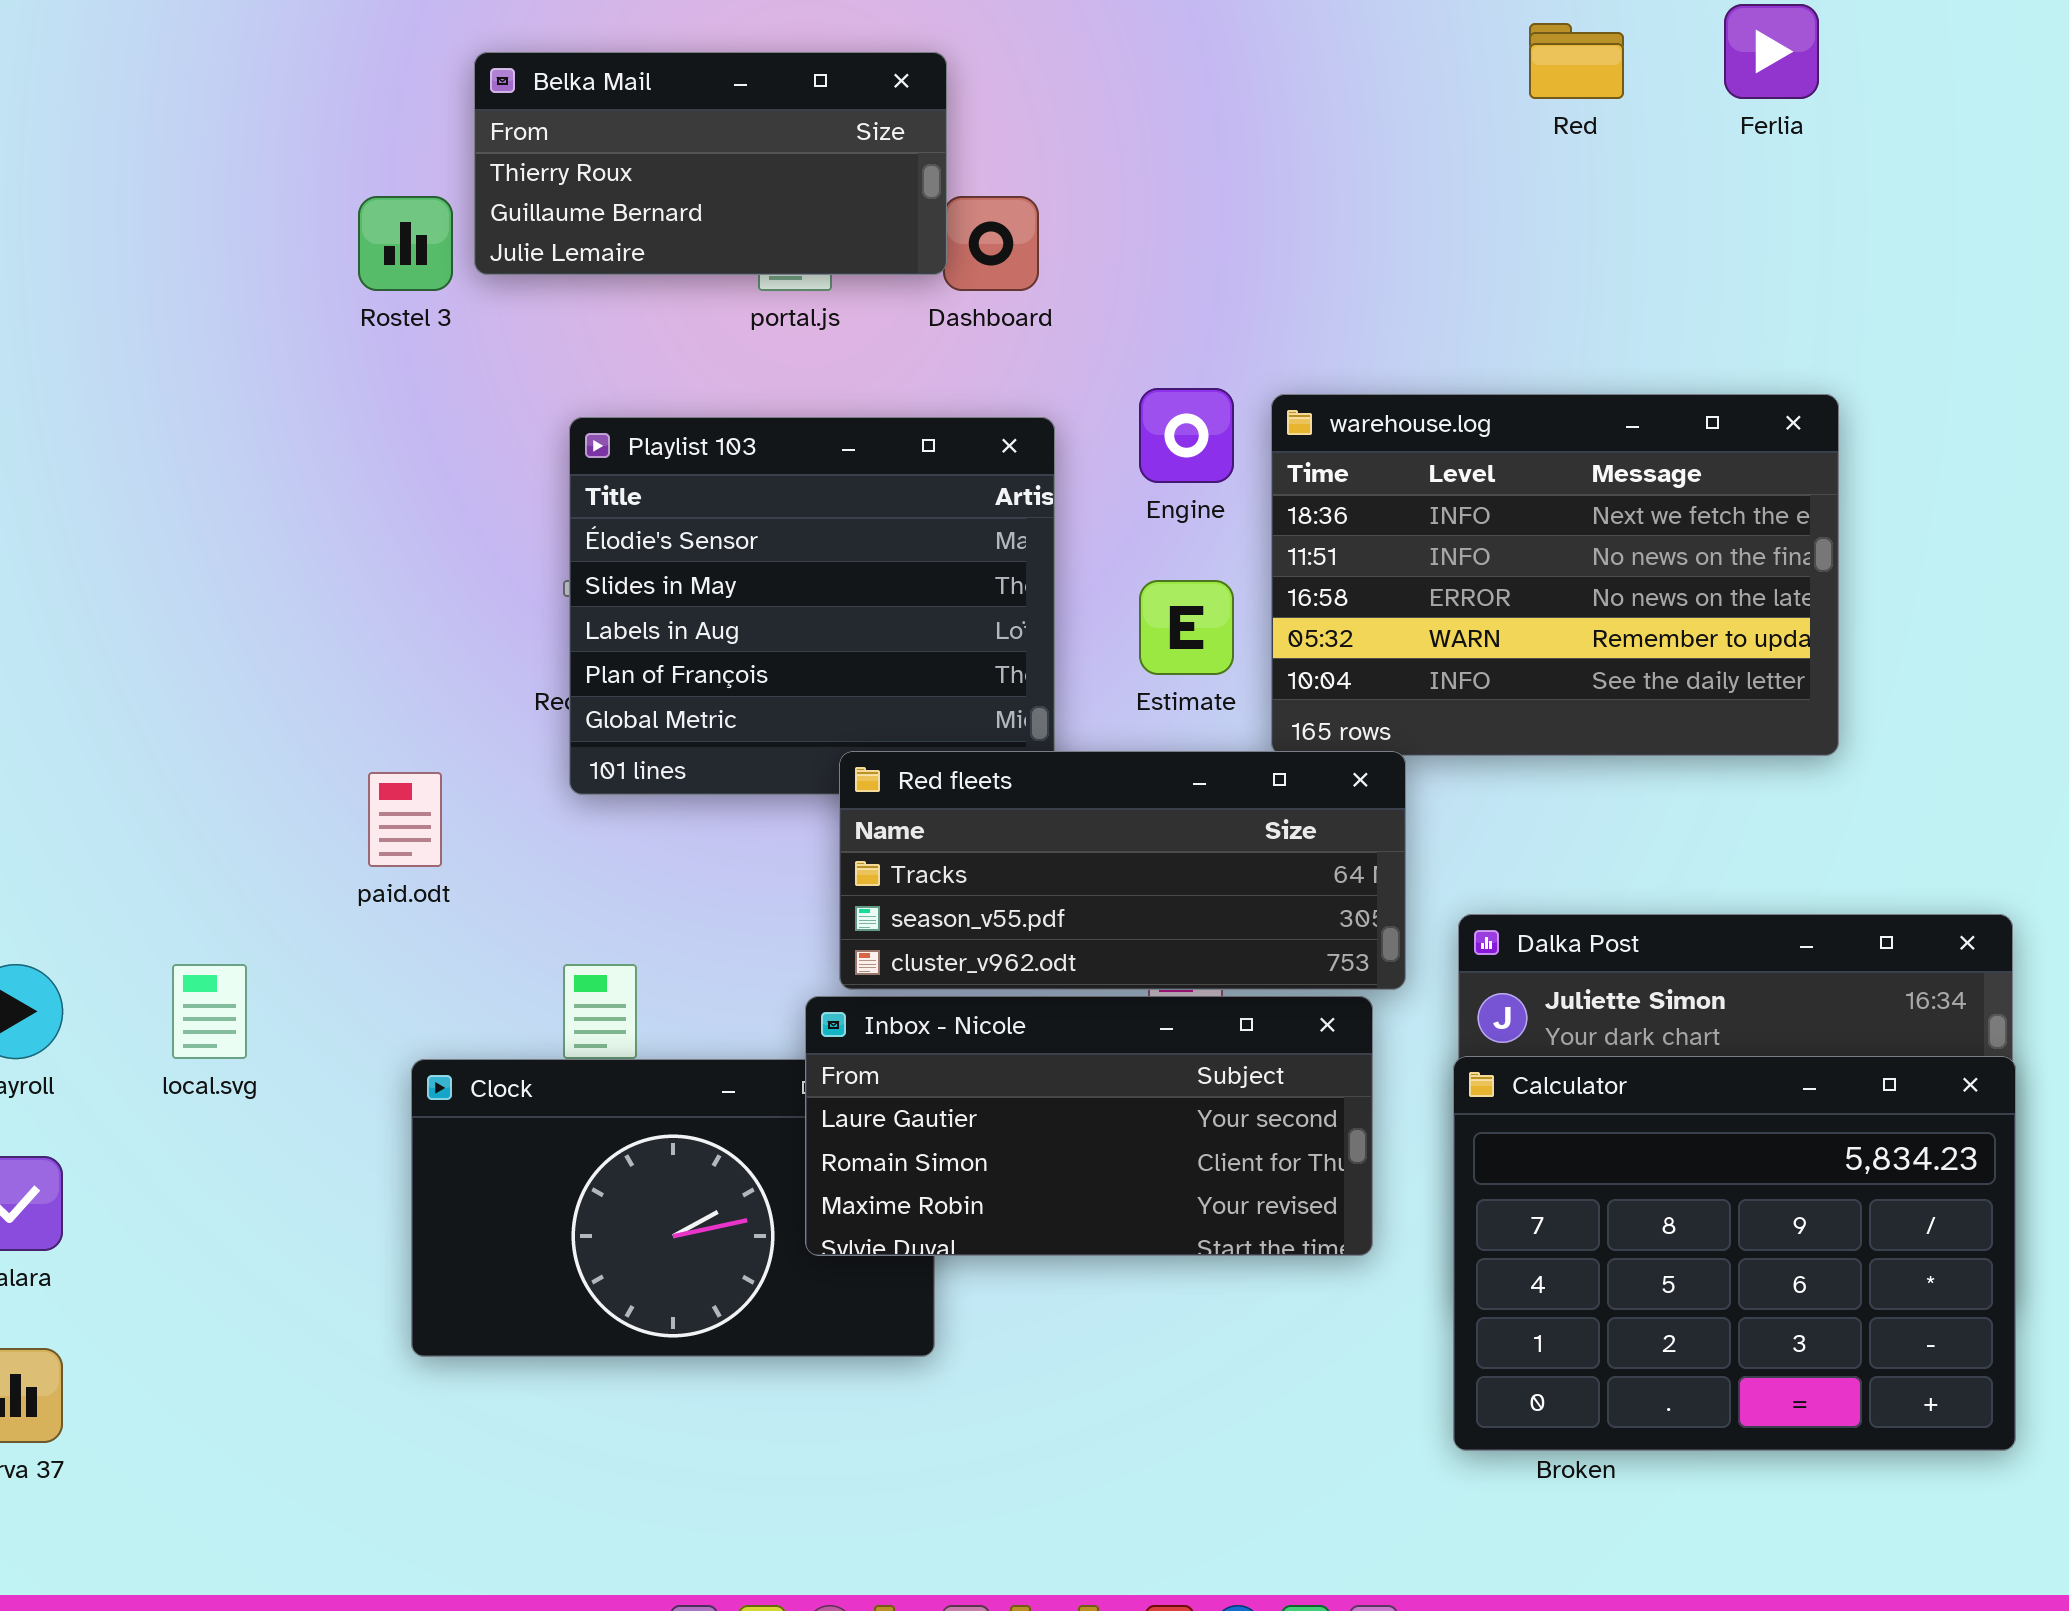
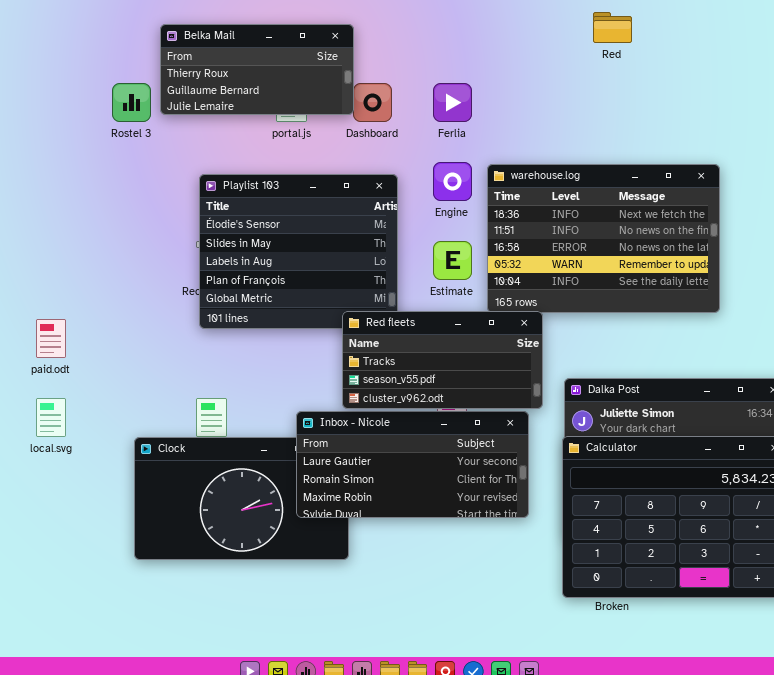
Ferlia: [1724,4,1819,99] -> [433,83,472,122], moved
Red fleets: [839,751,1406,990] -> [342,311,543,409], resized
paid.odt: [368,772,442,867] -> [36,319,66,358], moved

